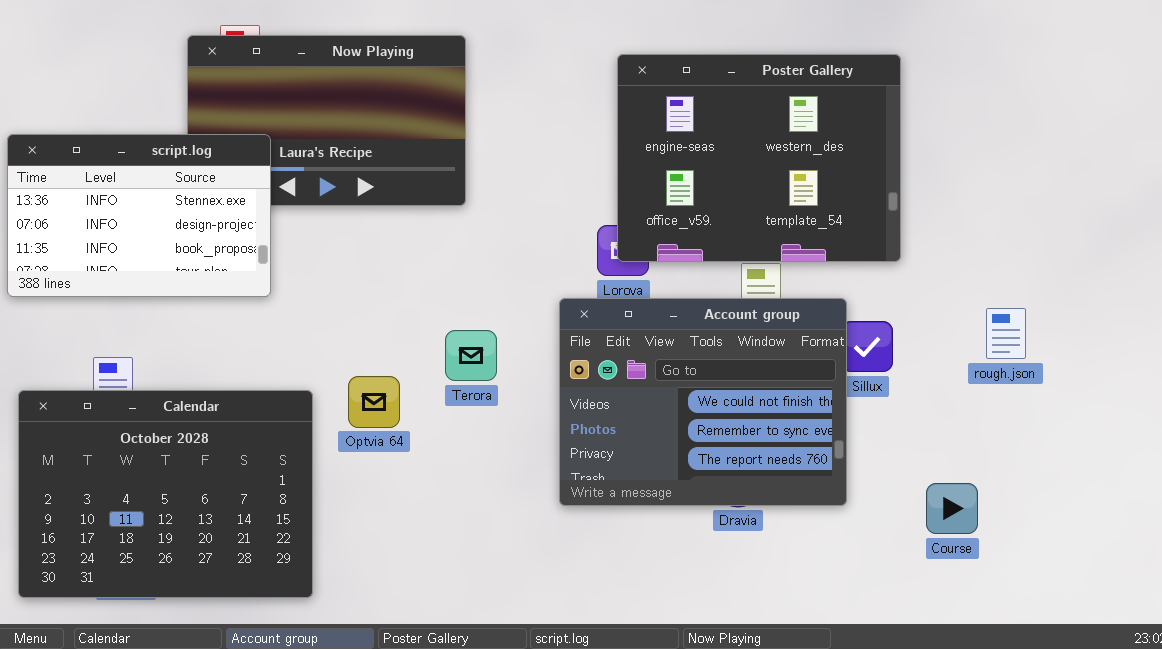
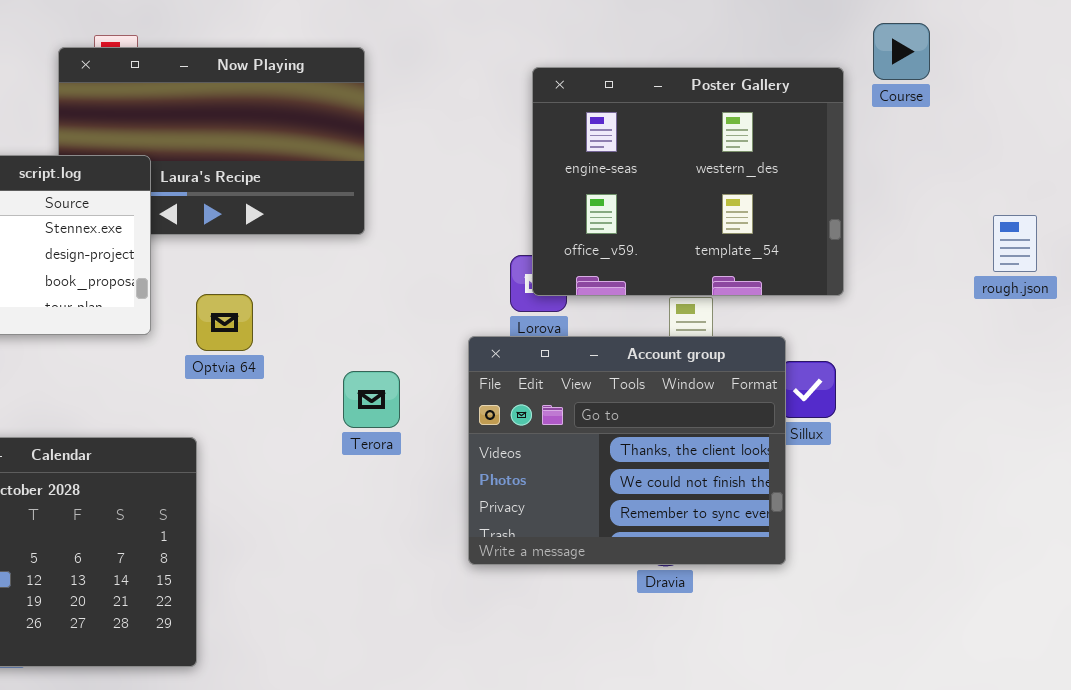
Account group: [559,298,847,506] -> [468,336,786,565], scrolled up 1 row
rough.json: [986,308,1026,359] -> [993,215,1037,272], moved
Optvia 64: [348,376,400,428] -> [196,294,253,351], moved
Course: [926,483,978,534] -> [873,23,930,80], moved

